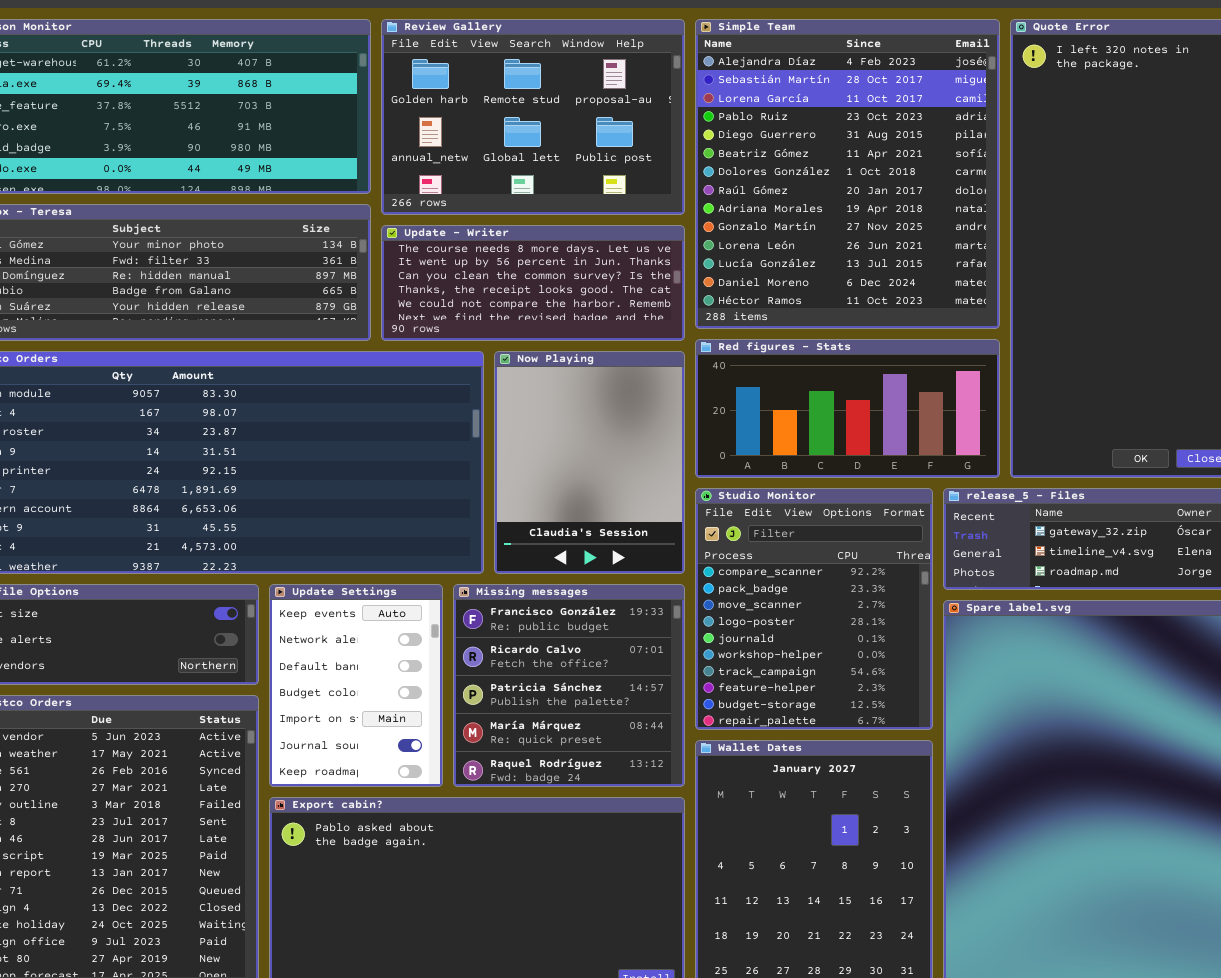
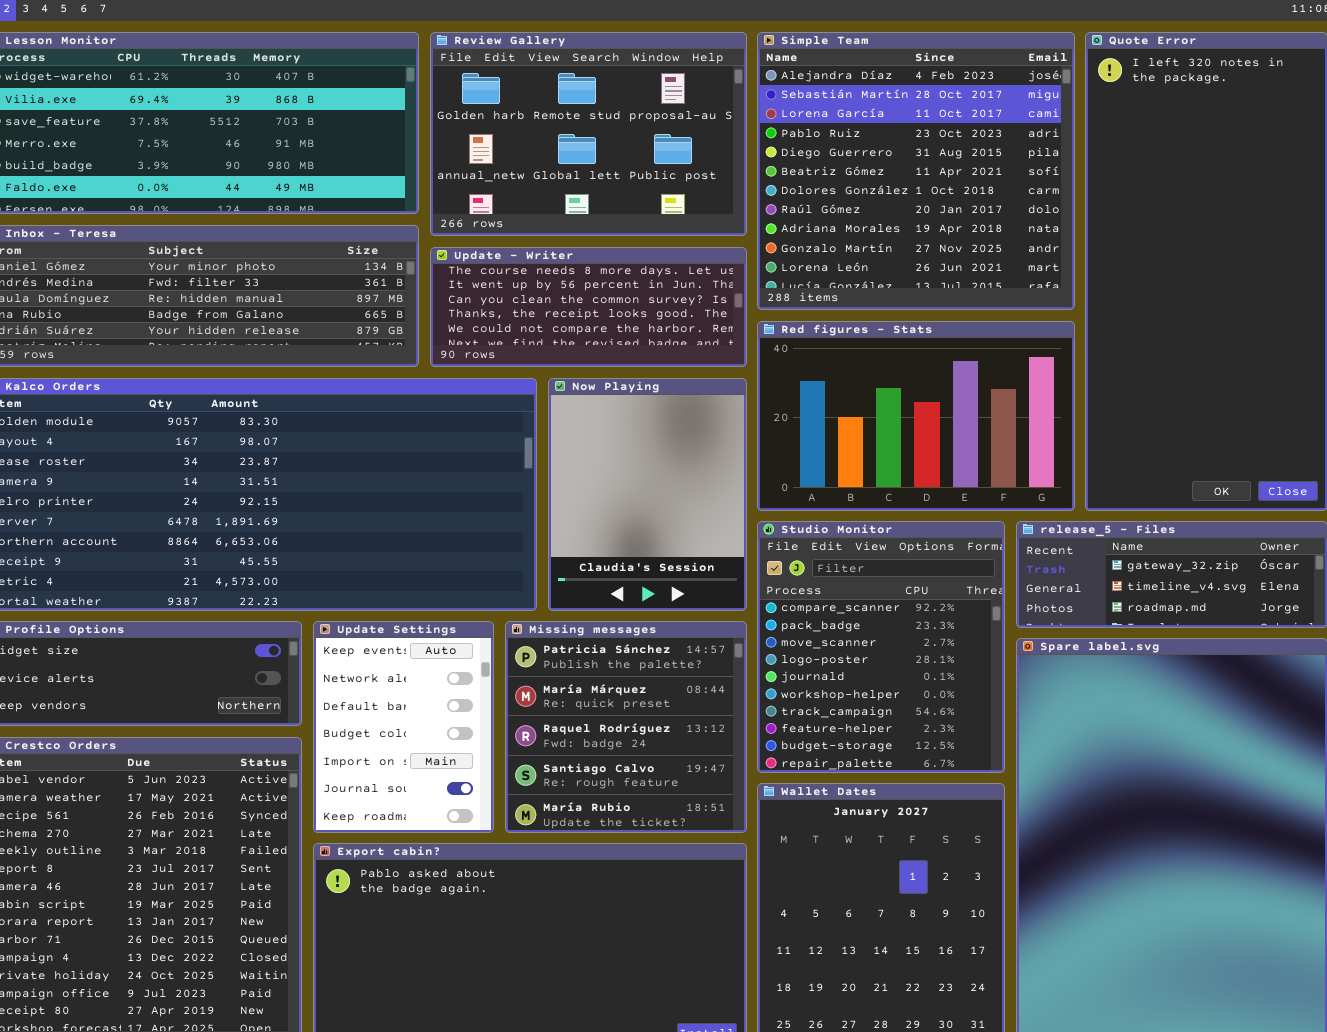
Simple Team: [695,19,1000,329] -> [757,32,1075,310], resized
Red figures - Stats: [695,339,1000,478] -> [757,321,1075,511], resized
Missing messages: [453,584,685,787] -> [505,621,747,833], scrolled down 2 rows

